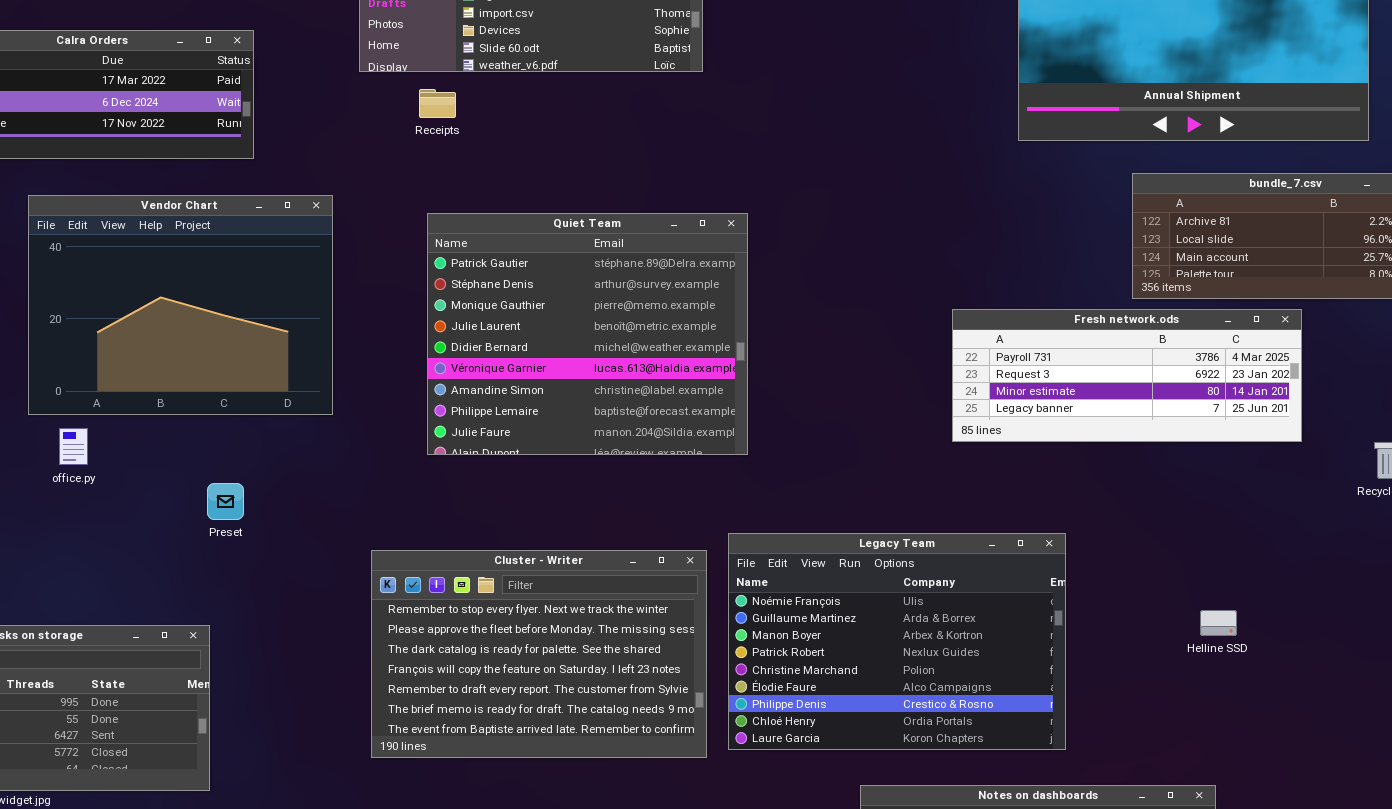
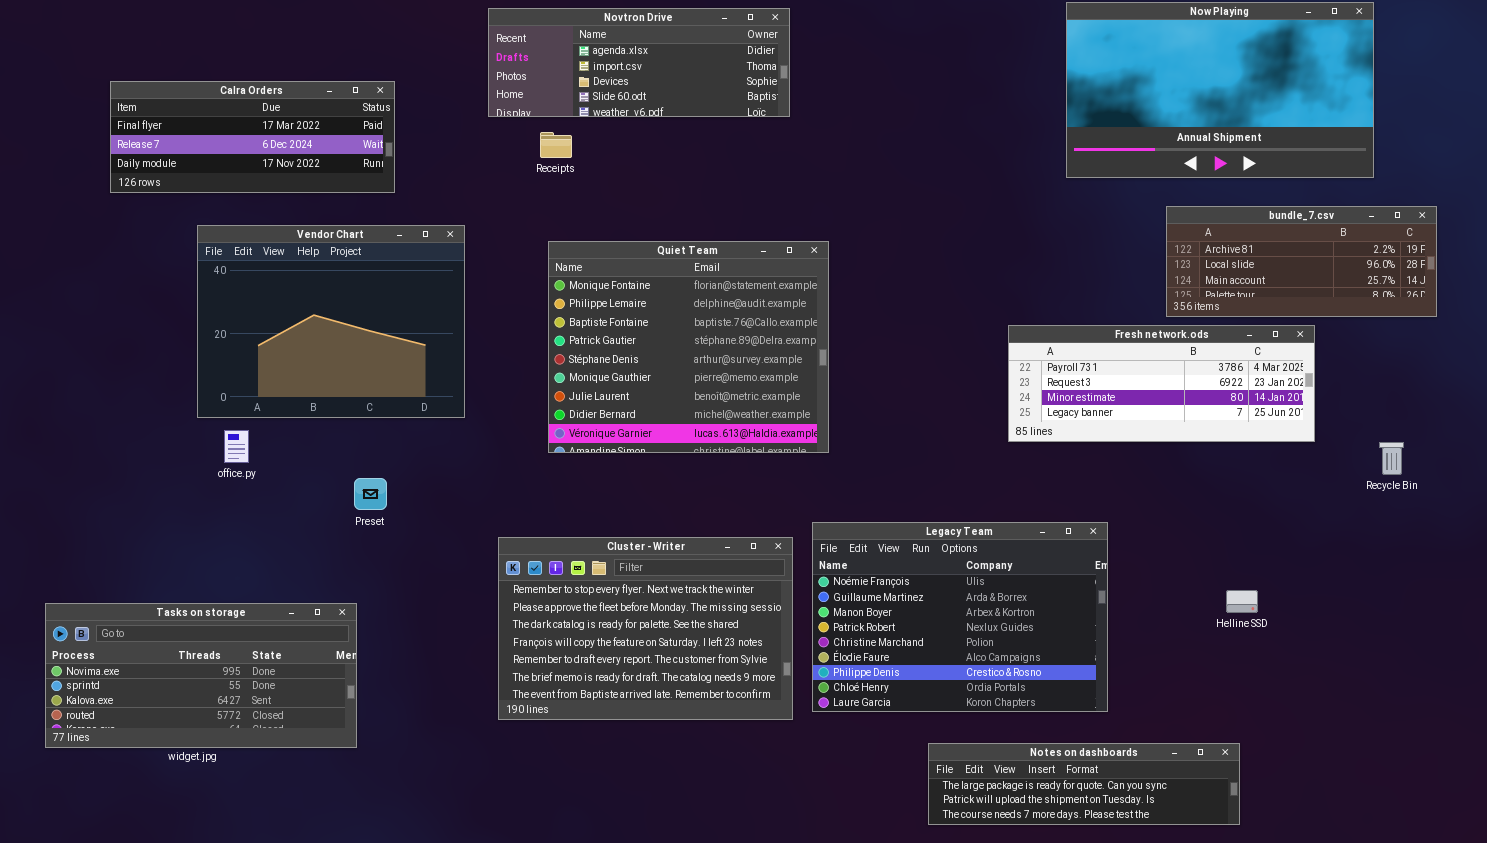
Quiet Team: [427,213,748,455] -> [548,241,829,453], scrolled up 3 rows

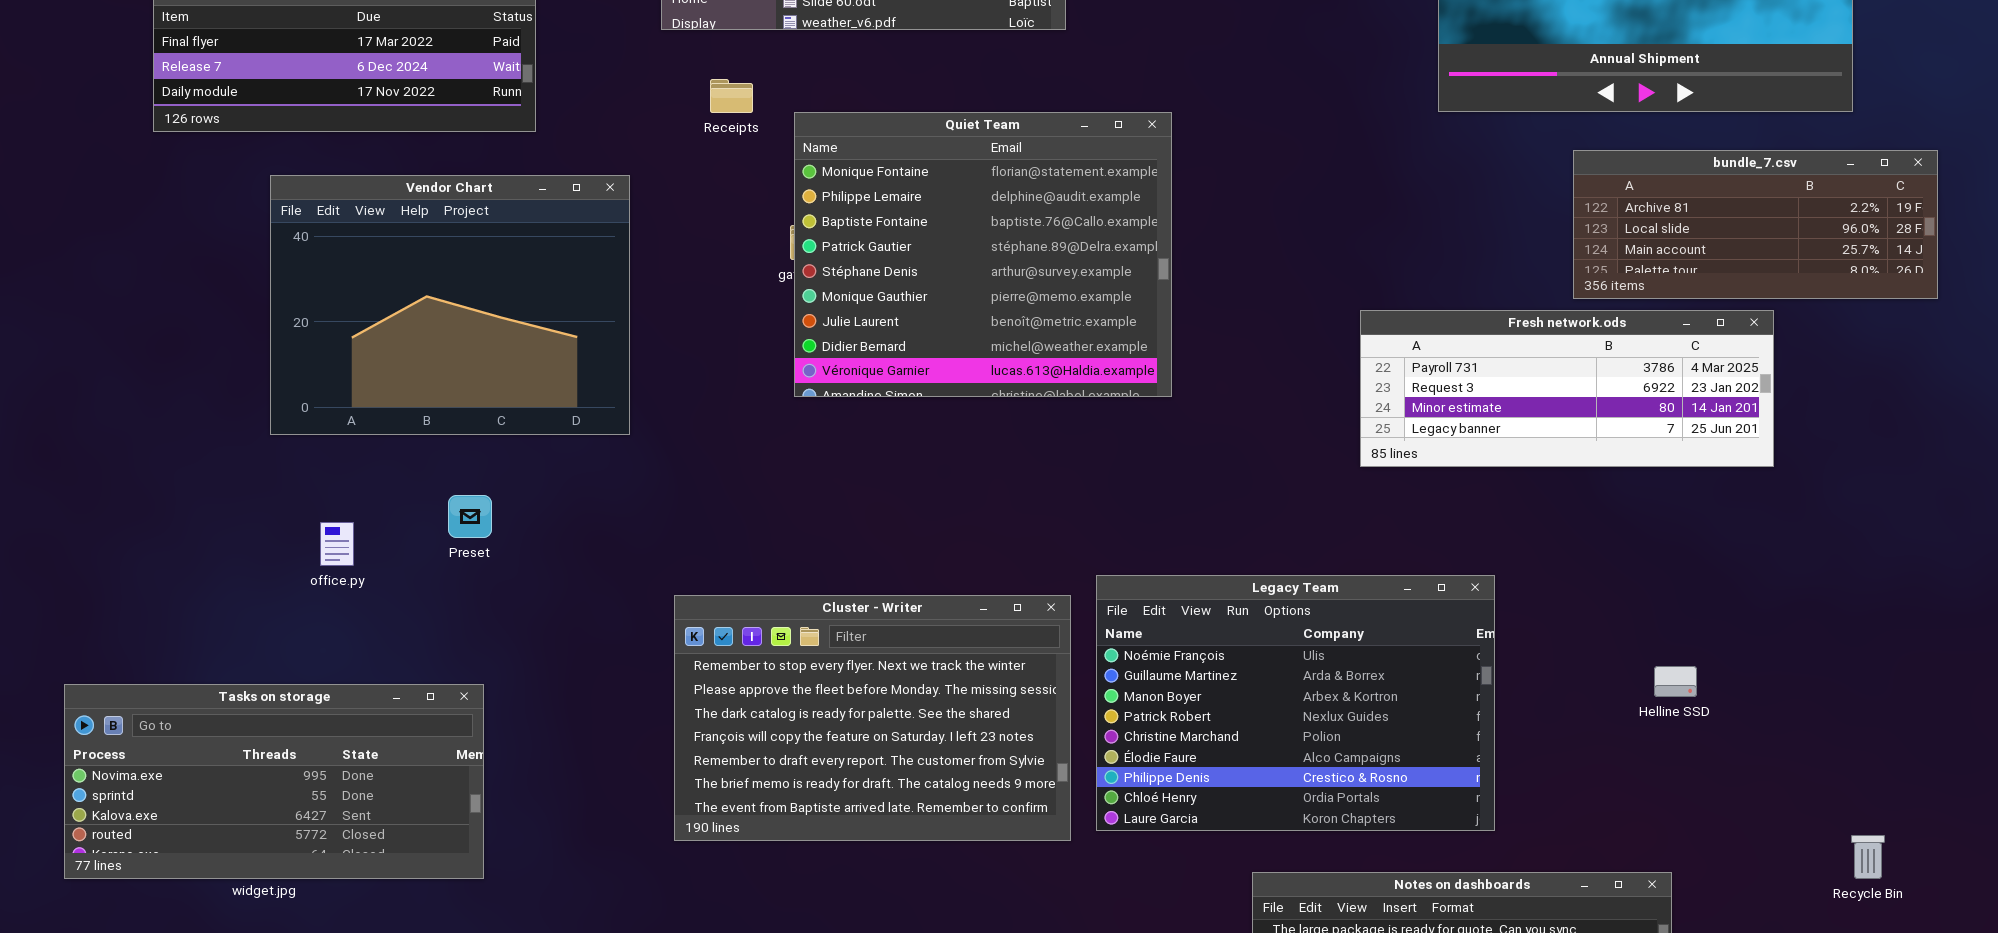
Receipts: [540,132,572,158] -> [710,79,753,113], moved
Quiet Team: [548,241,829,453] -> [794,112,1172,397], moved
office.py: [224,430,249,463] -> [320,522,354,566], moved
Recycle Bin: [1379,442,1404,475] -> [1851,835,1885,879], moved
Preset: [354,478,387,510] -> [448,495,492,538], moved

